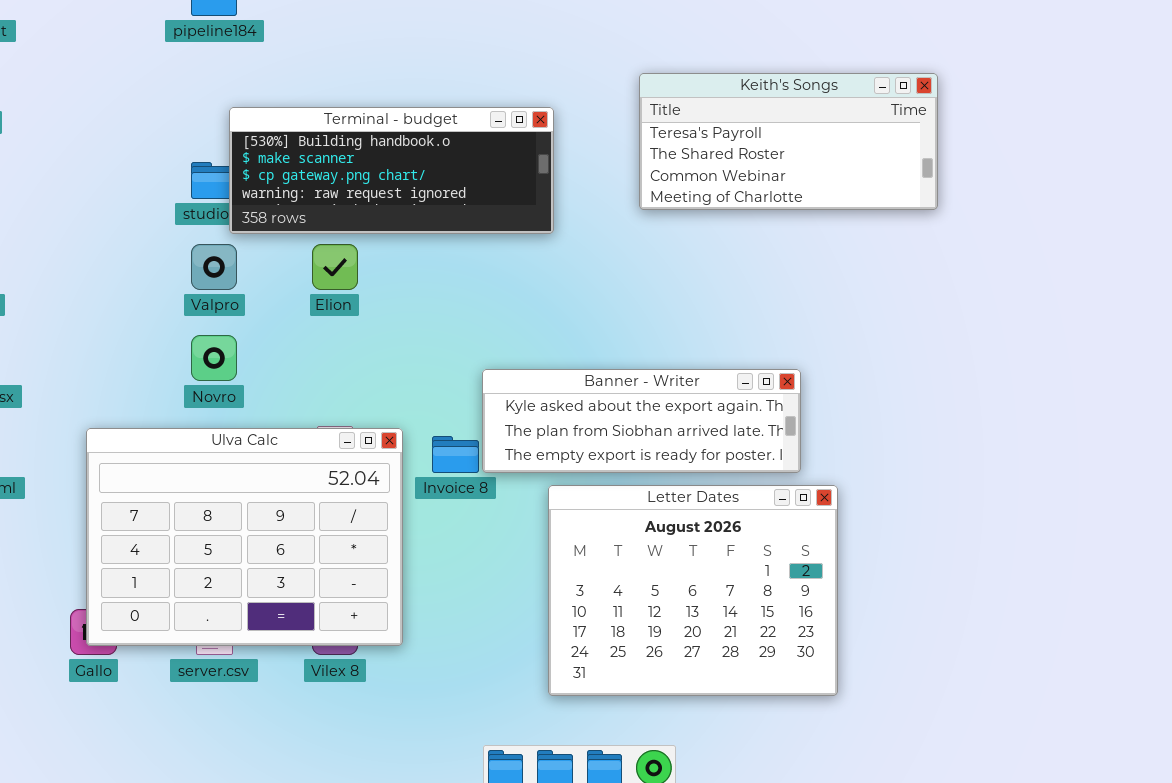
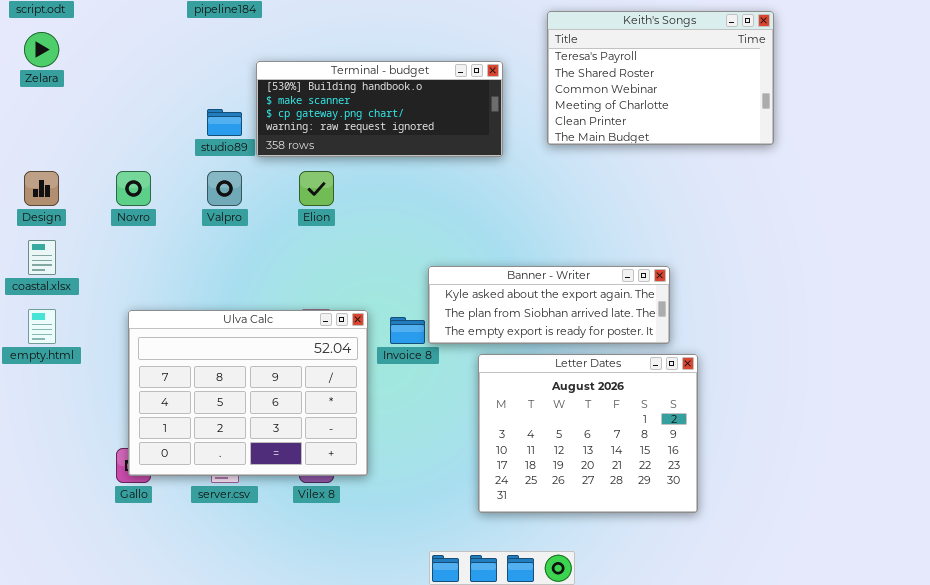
Keith's Songs: [639,73,938,210] -> [547,11,774,145], resized
Terminal - budget: [229,107,554,234] -> [256,61,503,157], moved
Novro: [191,335,237,381] -> [116,171,151,206], moved

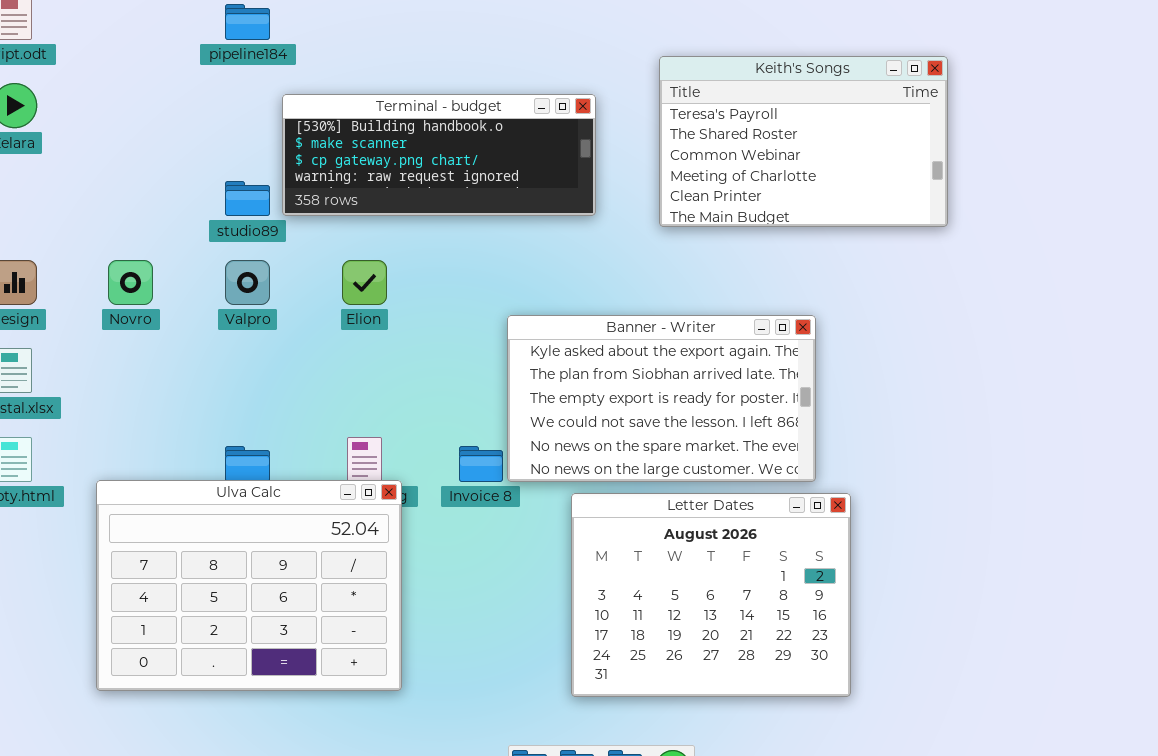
Terminal - budget: [256,61,503,157] -> [282,94,596,216], moved
Banner - Writer: [428,266,670,344] -> [507,315,816,482], resized
Ulva Calc: [128,310,368,476] -> [96,480,402,691], moved

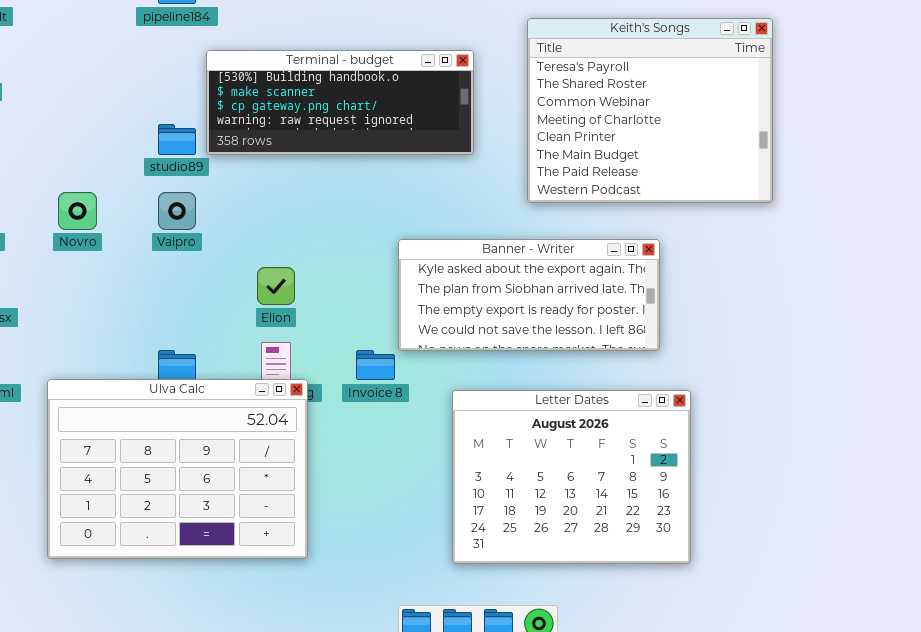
Keith's Songs: [659,56,948,227] -> [527,18,773,203], resized
Elion: [342,260,387,305] -> [257,267,295,305], moved
Banner - Writer: [507,315,816,482] -> [398,239,660,351], resized

